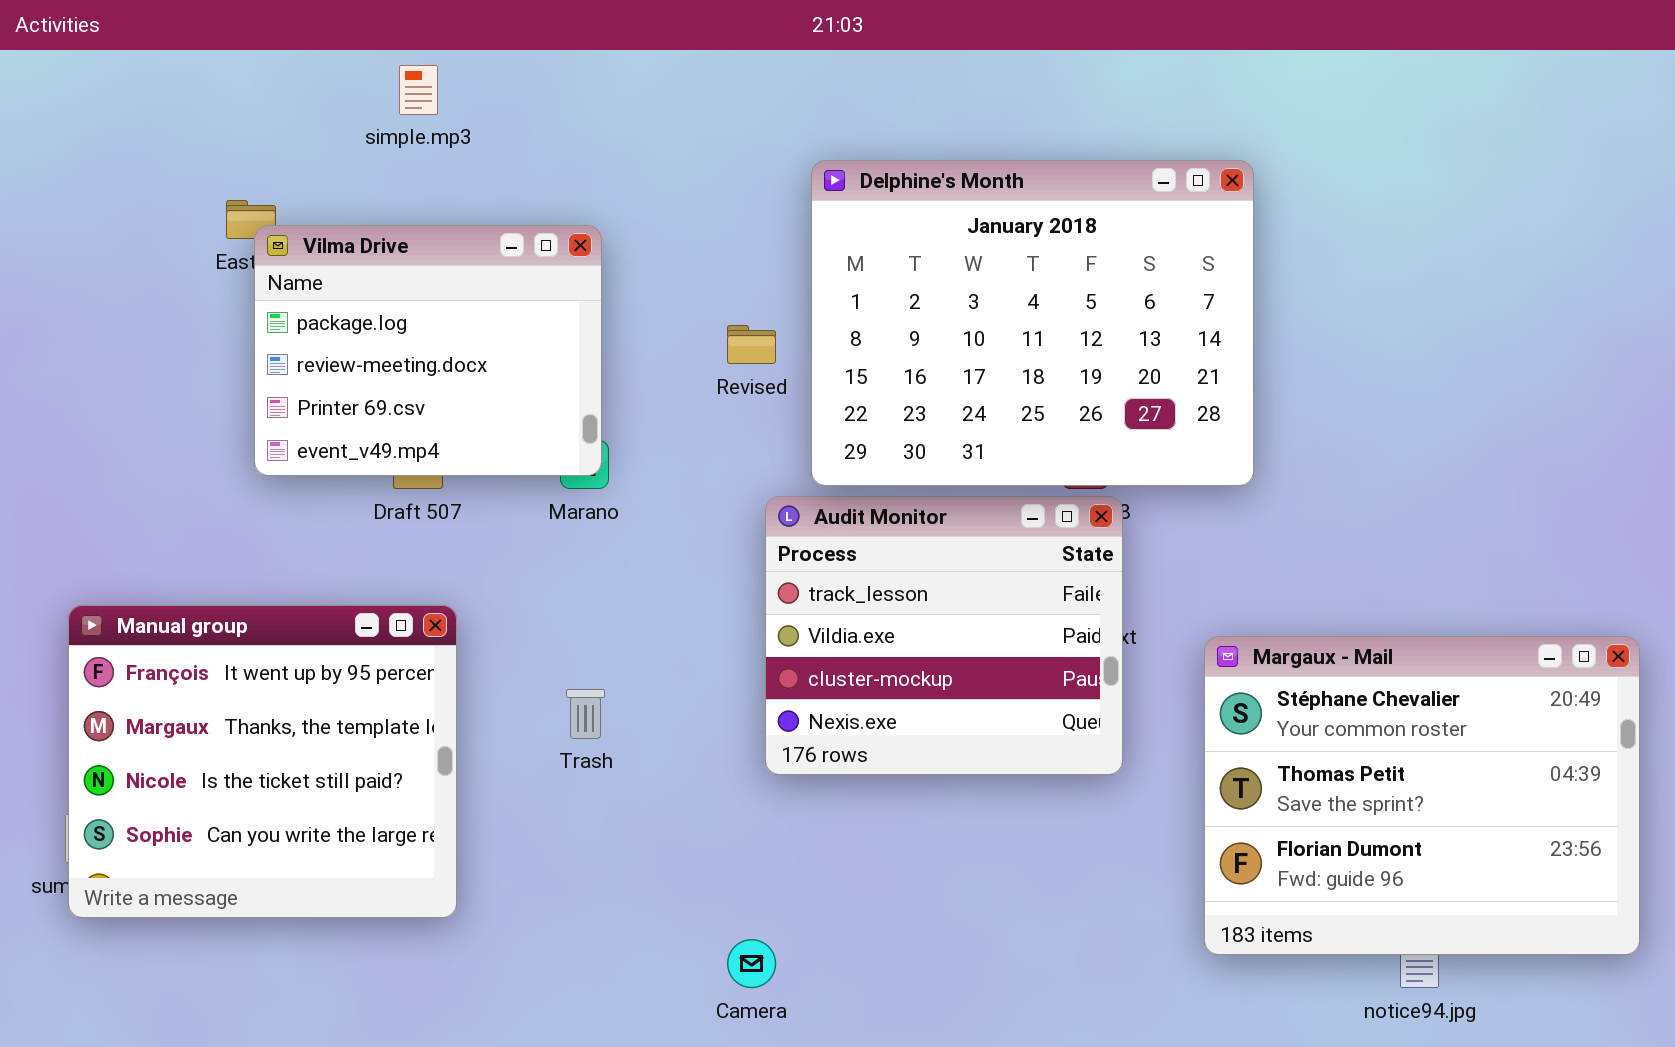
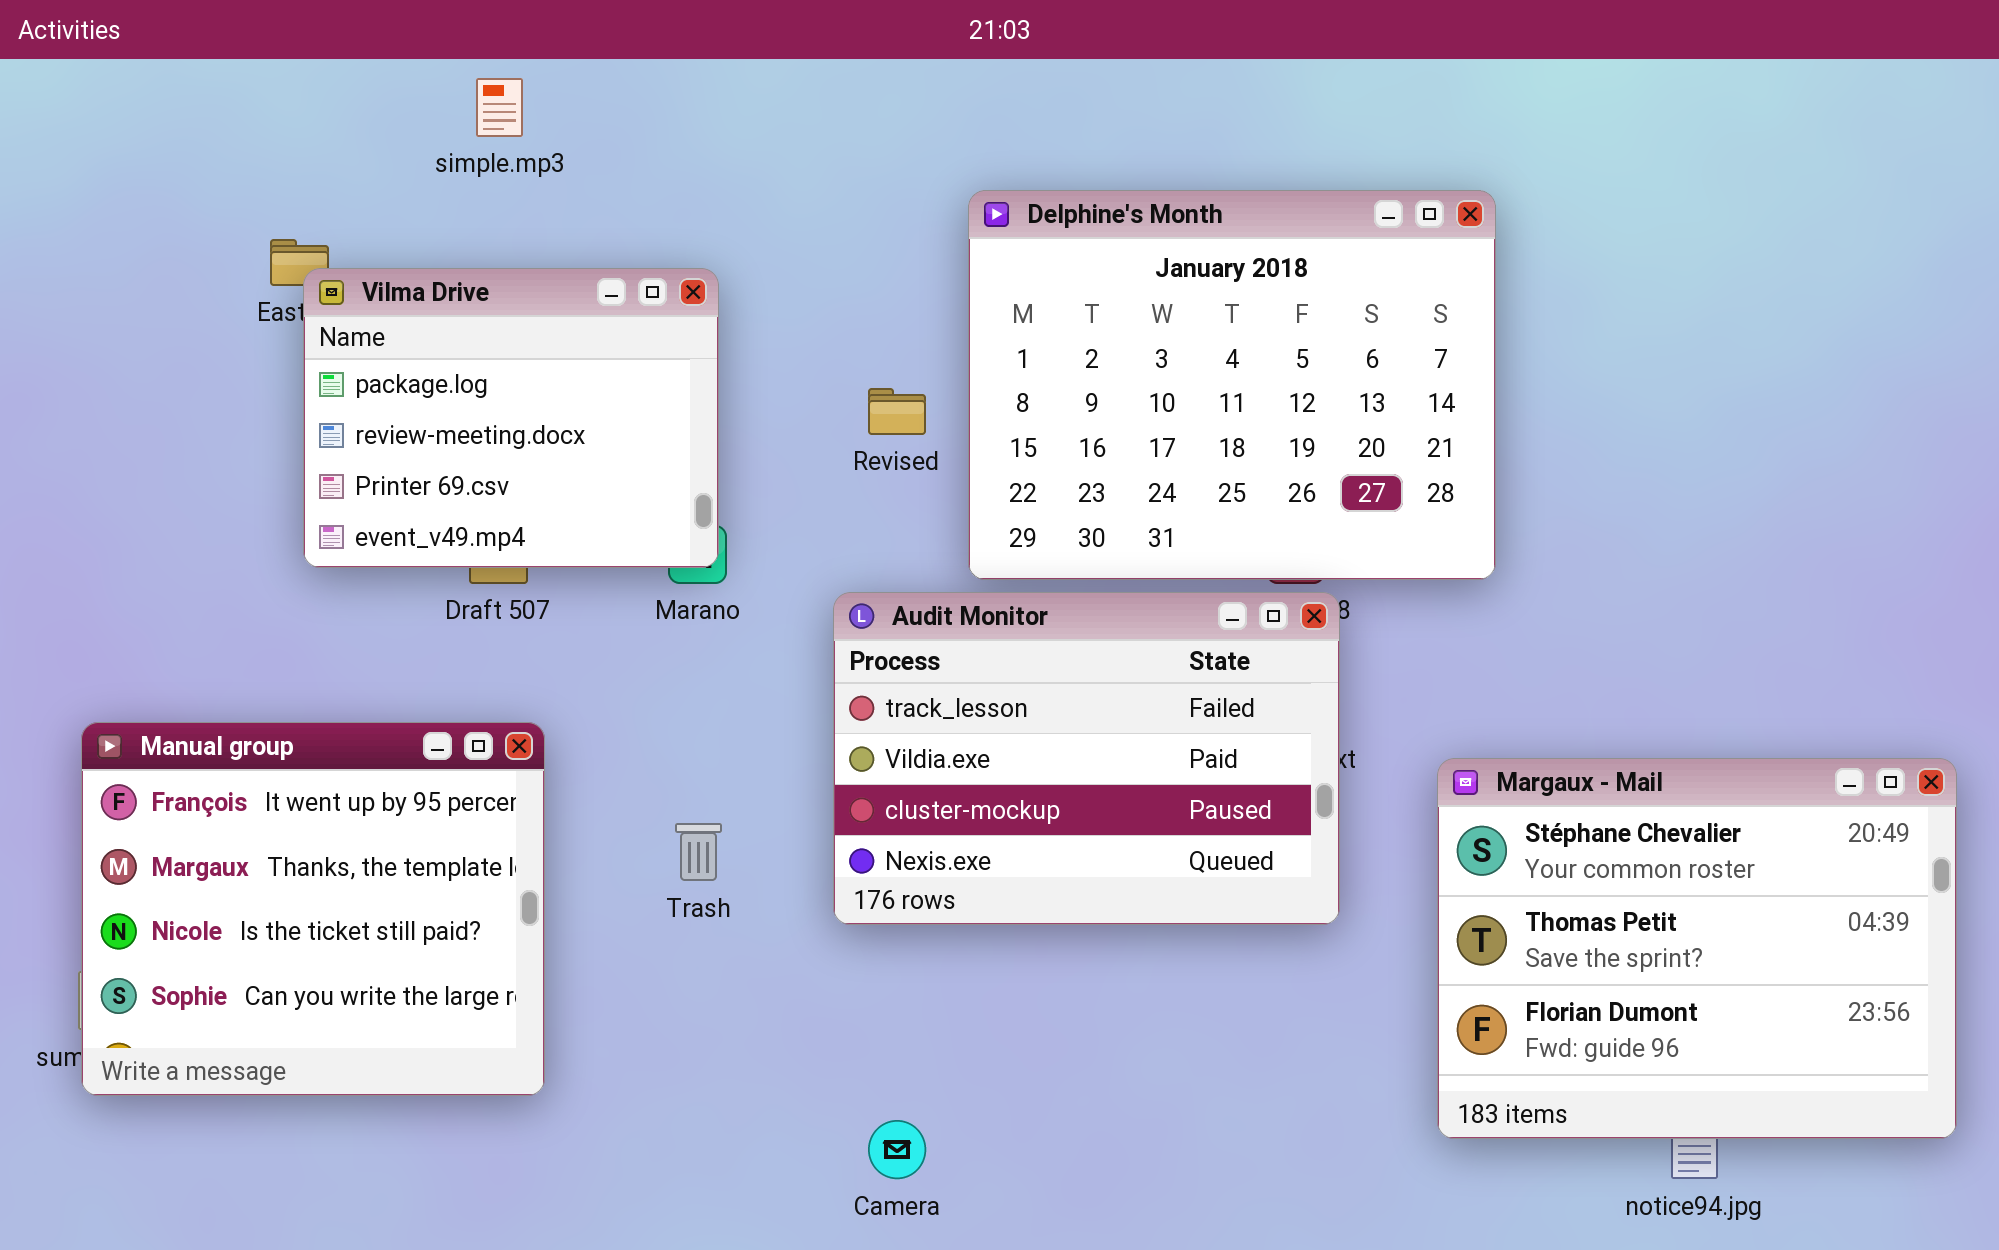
Audit Monitor: [765,496,1123,775] -> [833,592,1340,925], resized

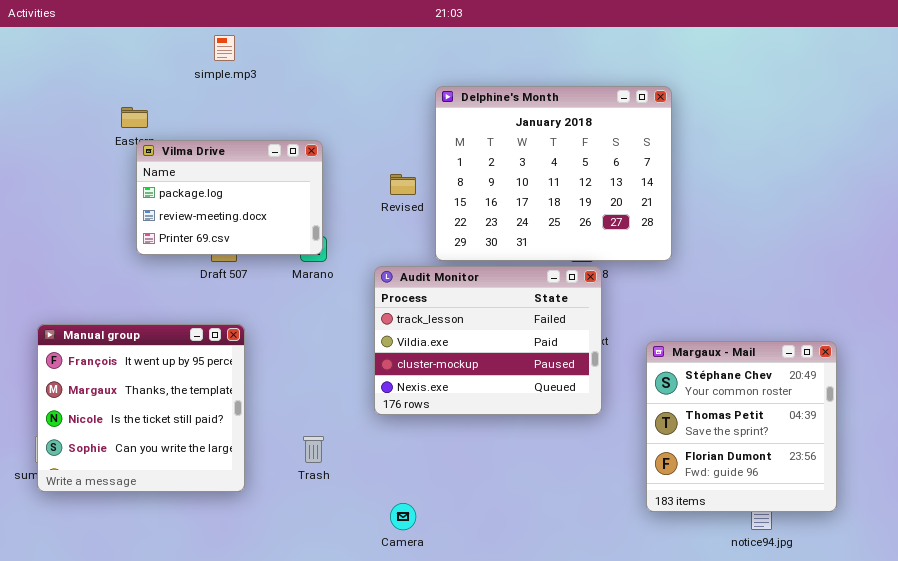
Vilma Drive: [303,268,719,568] -> [136,140,323,255], resized
Margaux - Mail: [1437,758,1957,1139] -> [646,341,837,512], resized
Trash: [675,823,722,881] -> [303,436,324,463], moved

